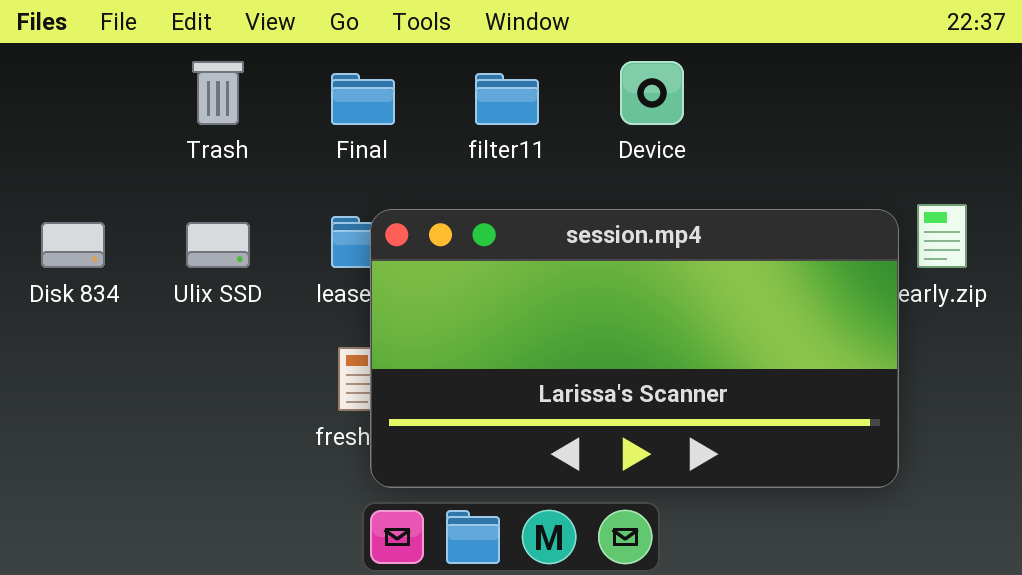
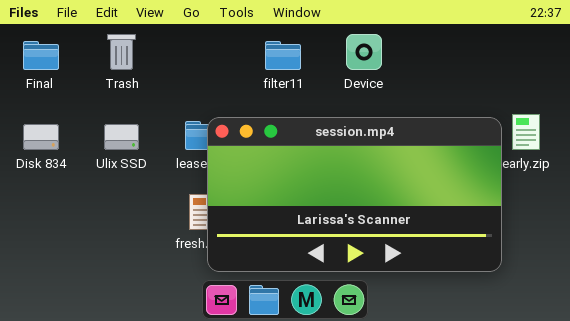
Final: [331,73,395,125] -> [23,41,59,70], moved

